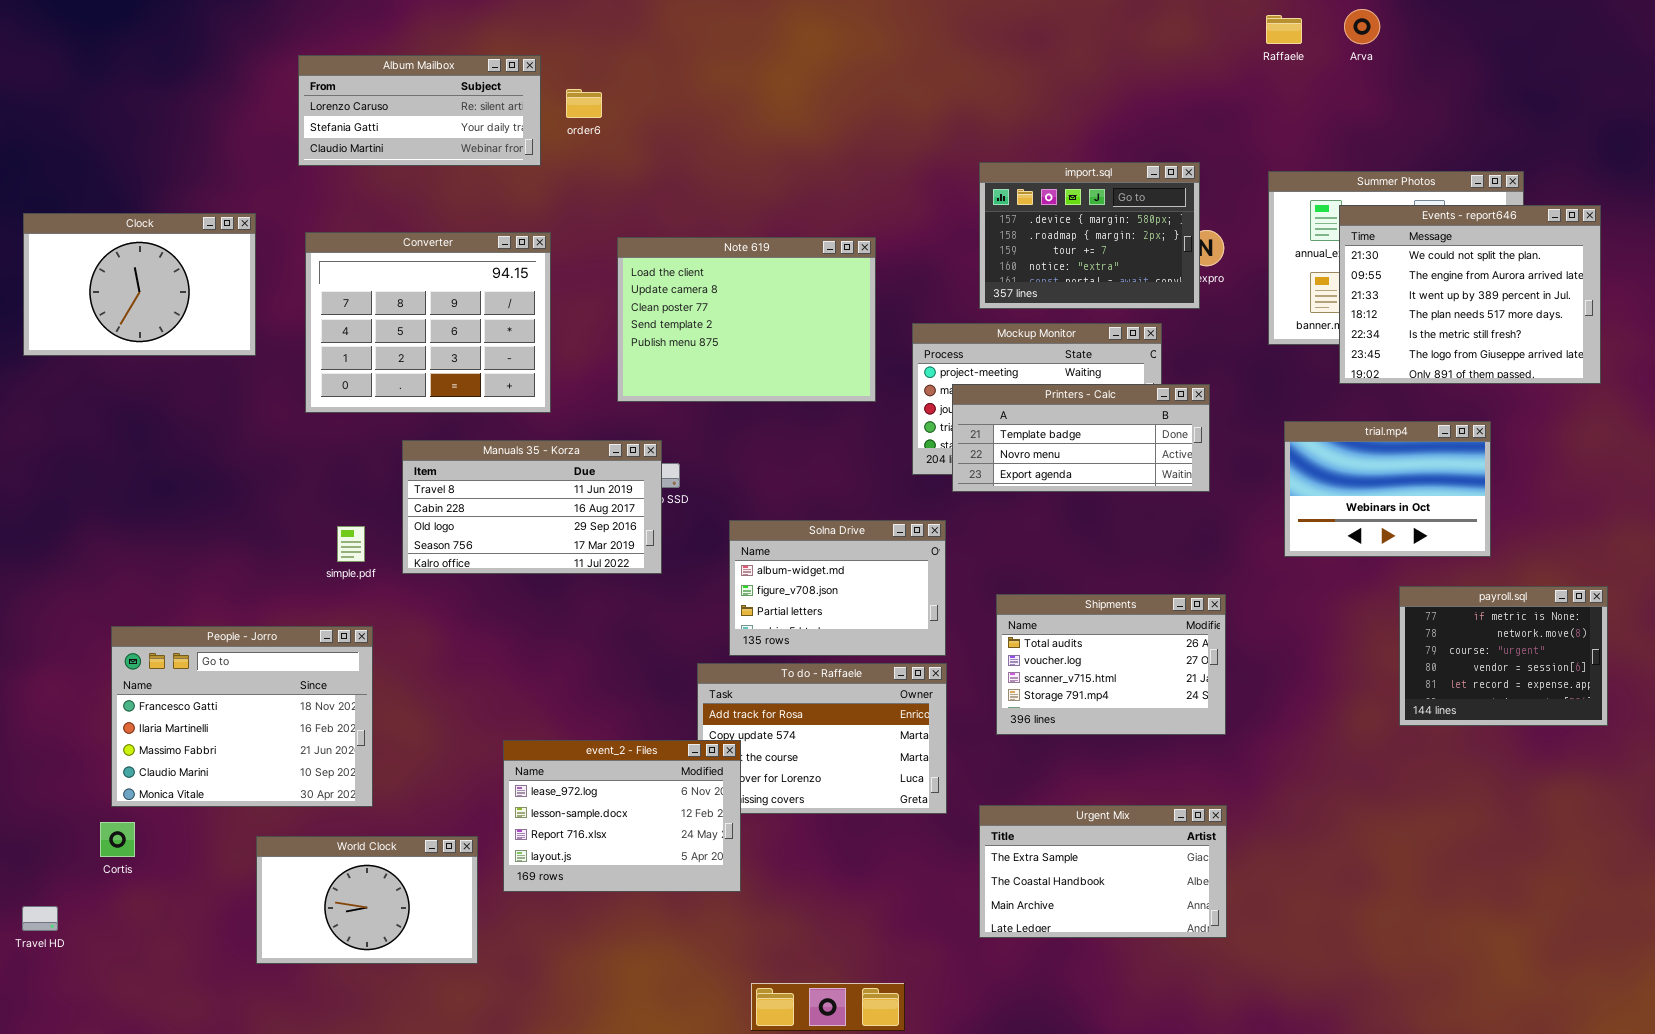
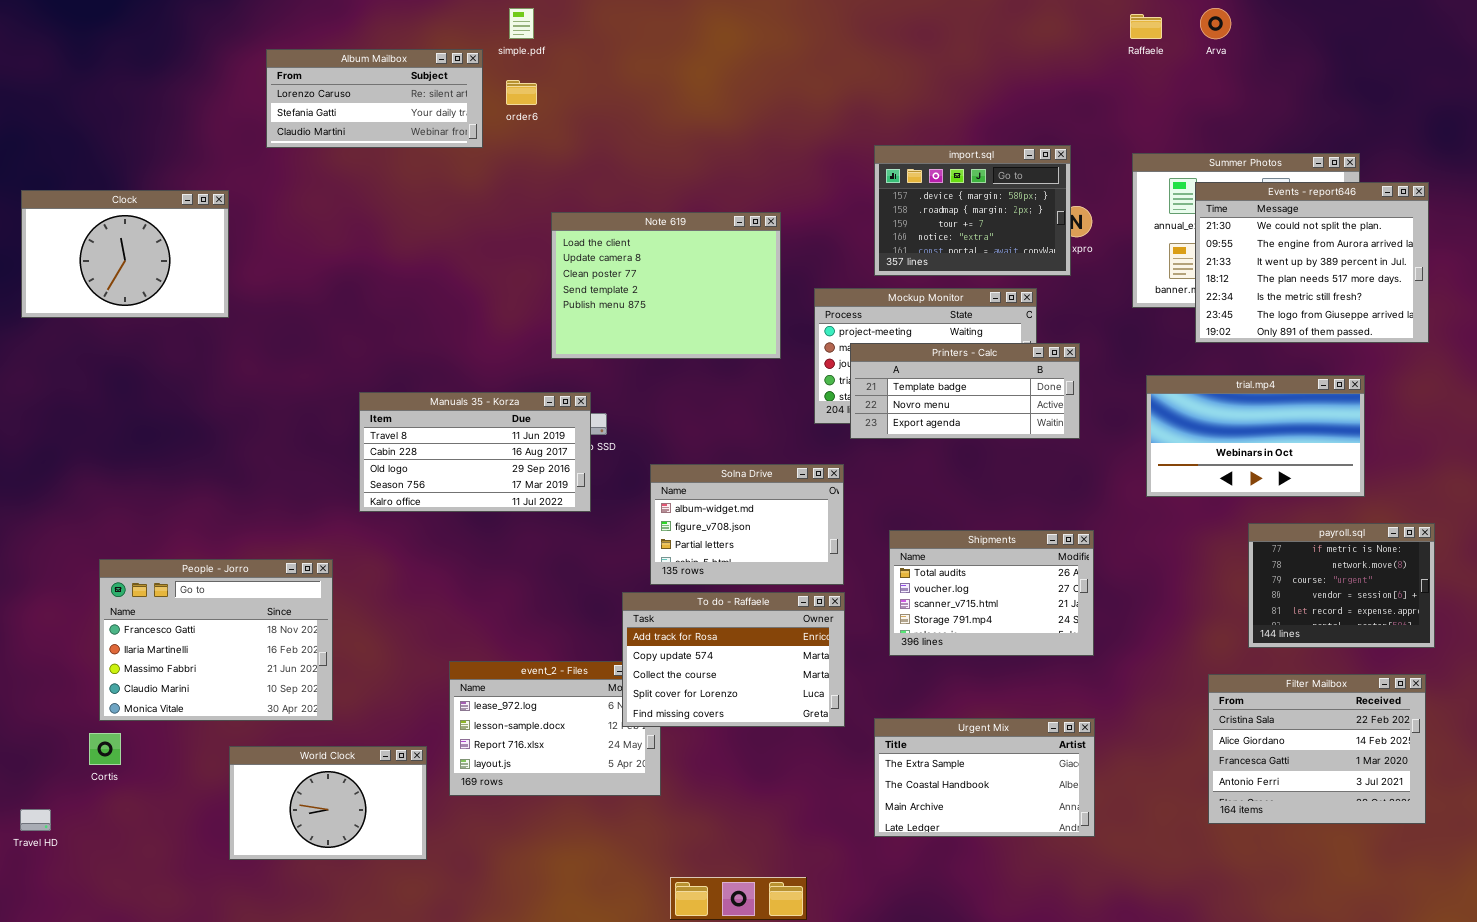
Converter: [305,232,551,413] -> none, closed
trial.mp4: [1284,421,1491,557] -> [1146,375,1365,497], resized
simple.pdf: [337,526,365,562] -> [509,8,534,39], moved
To do - Raffaele: [697,663,947,814] -> [622,592,845,727], raised
Filter Mailbox: none -> [1208,674,1426,824], opened

